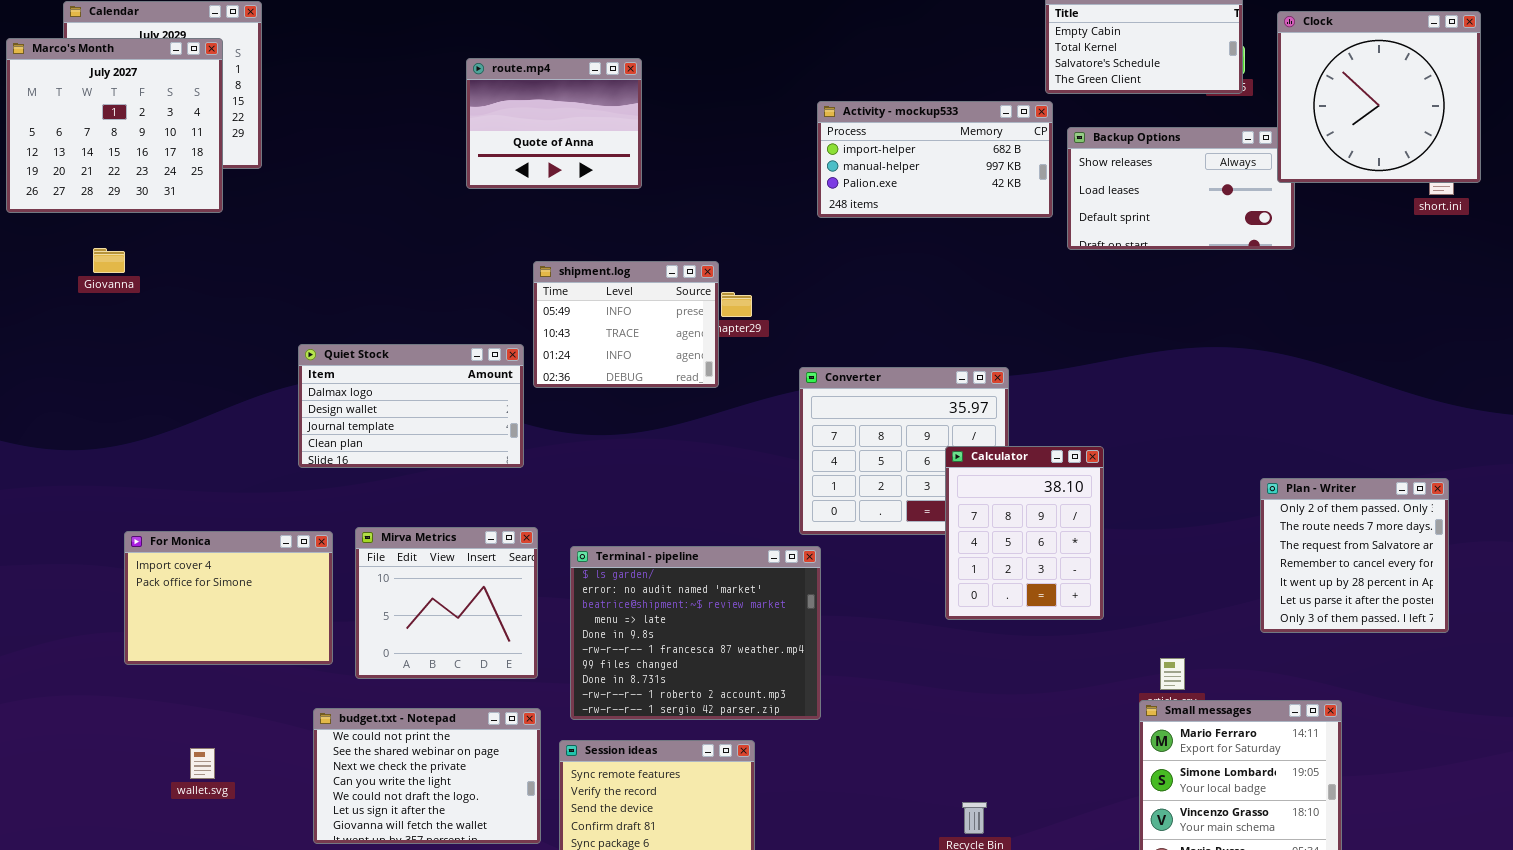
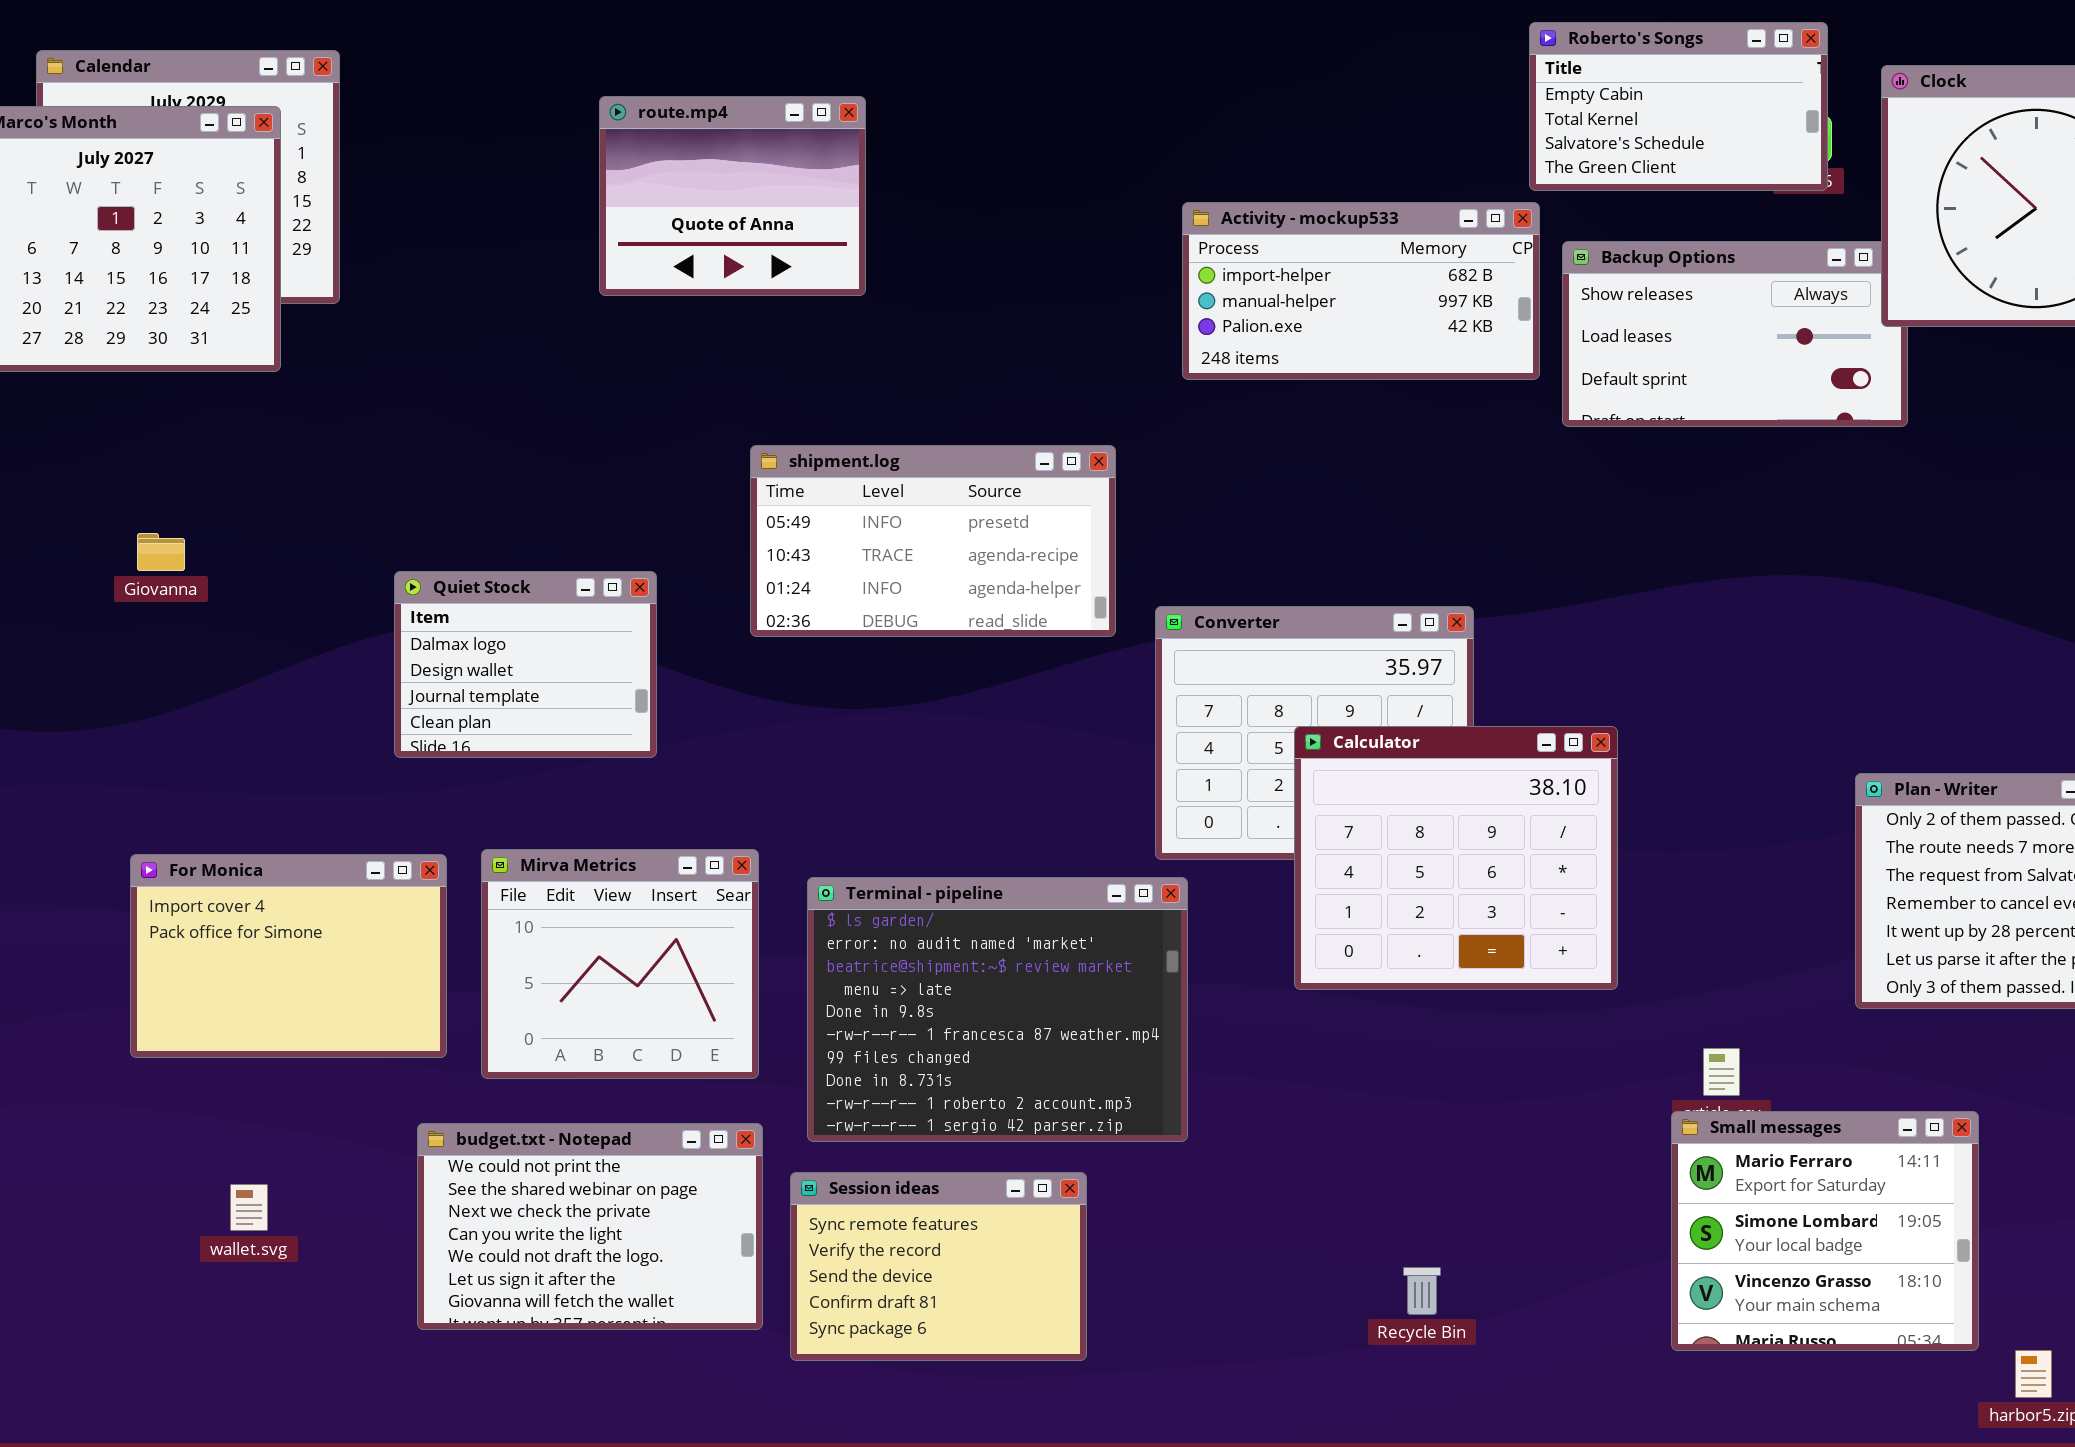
route.mp4: [466,58,642,189] -> [599,96,866,296], moved
Giovanna: [93,248,125,273] -> [137,533,185,571], moved
shipment.log: [533,261,719,388] -> [750,445,1116,637], resized
Quiet Stock: [298,344,524,468] -> [394,571,657,758], resized
Calculator: [945,446,1104,620] -> [1294,726,1618,990], resized

